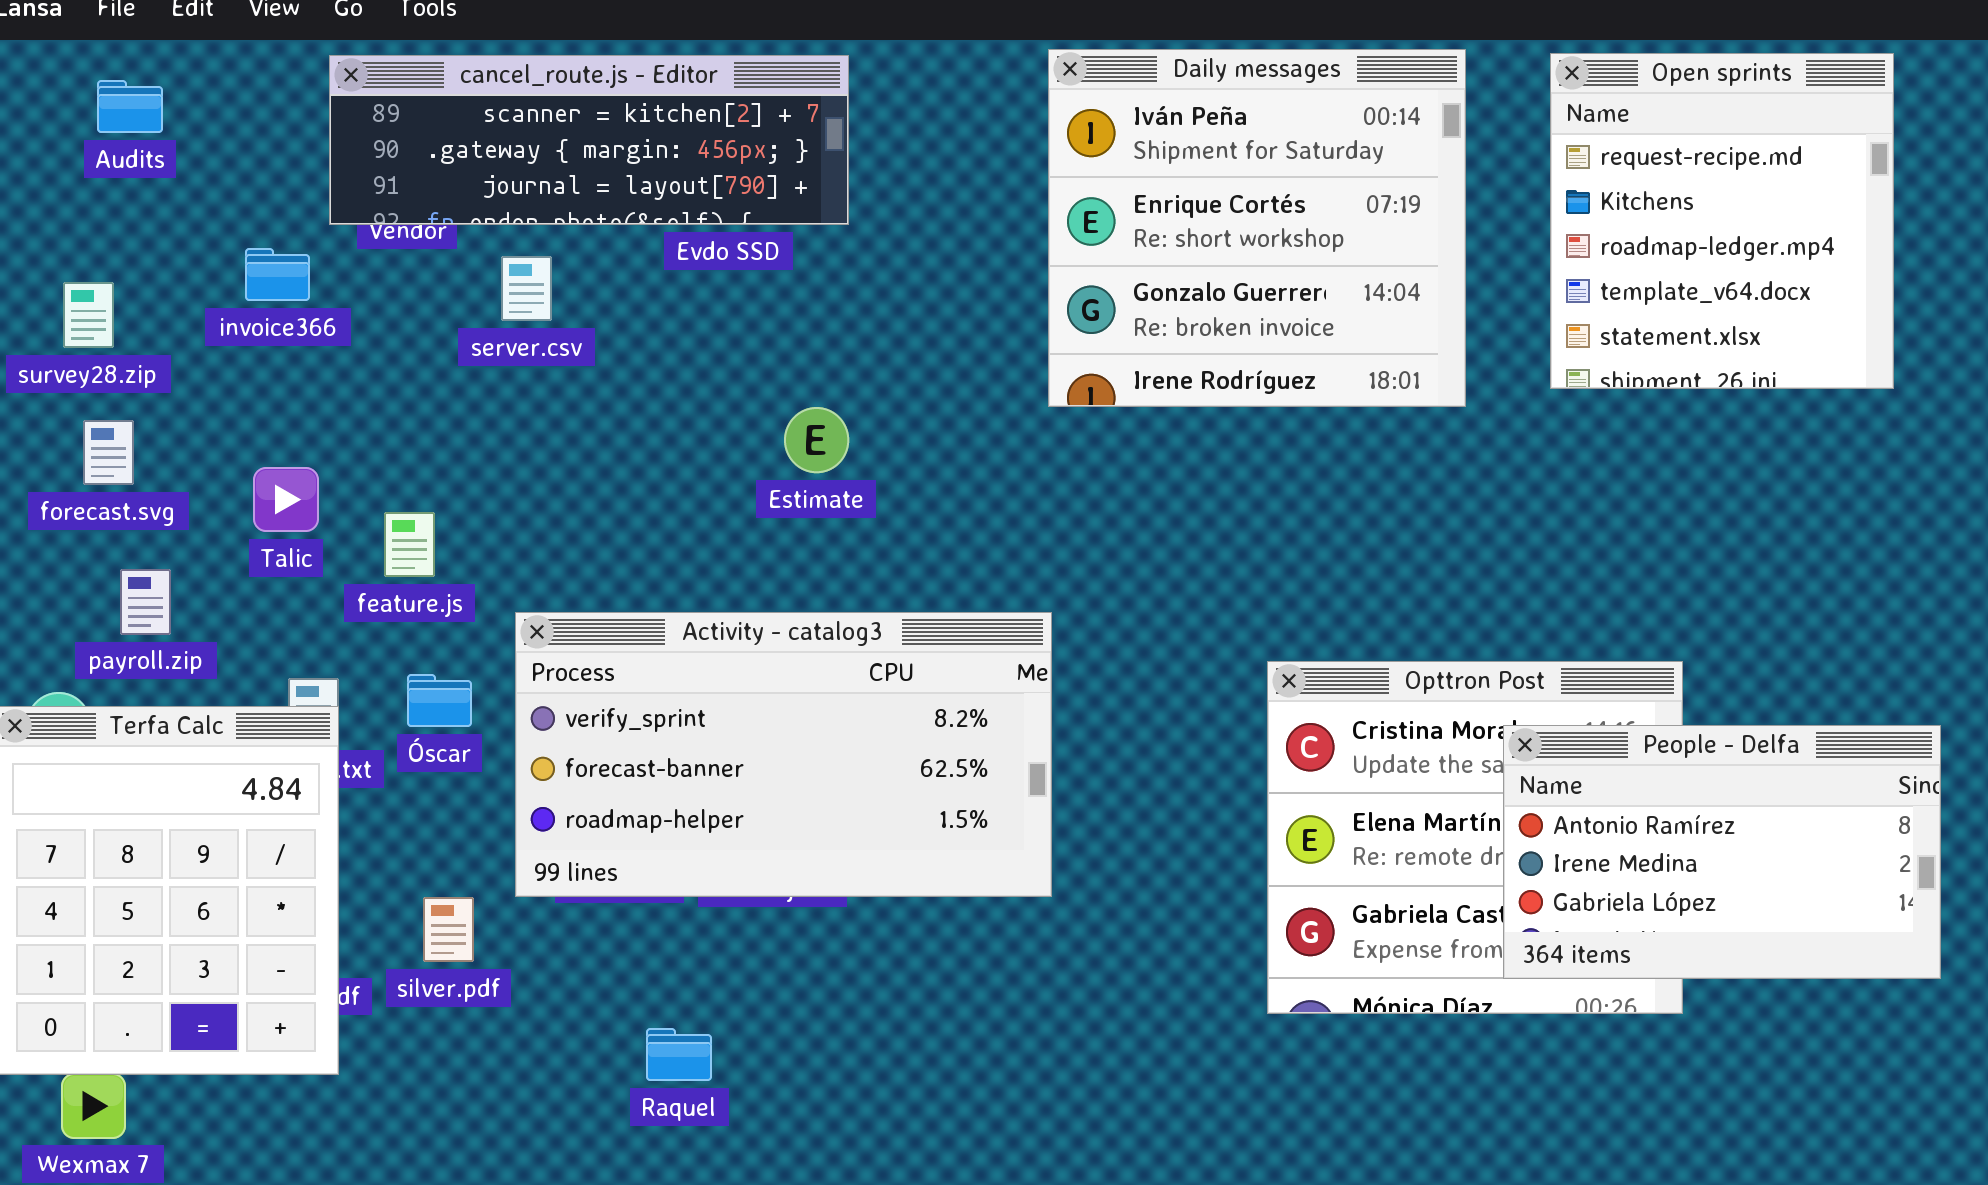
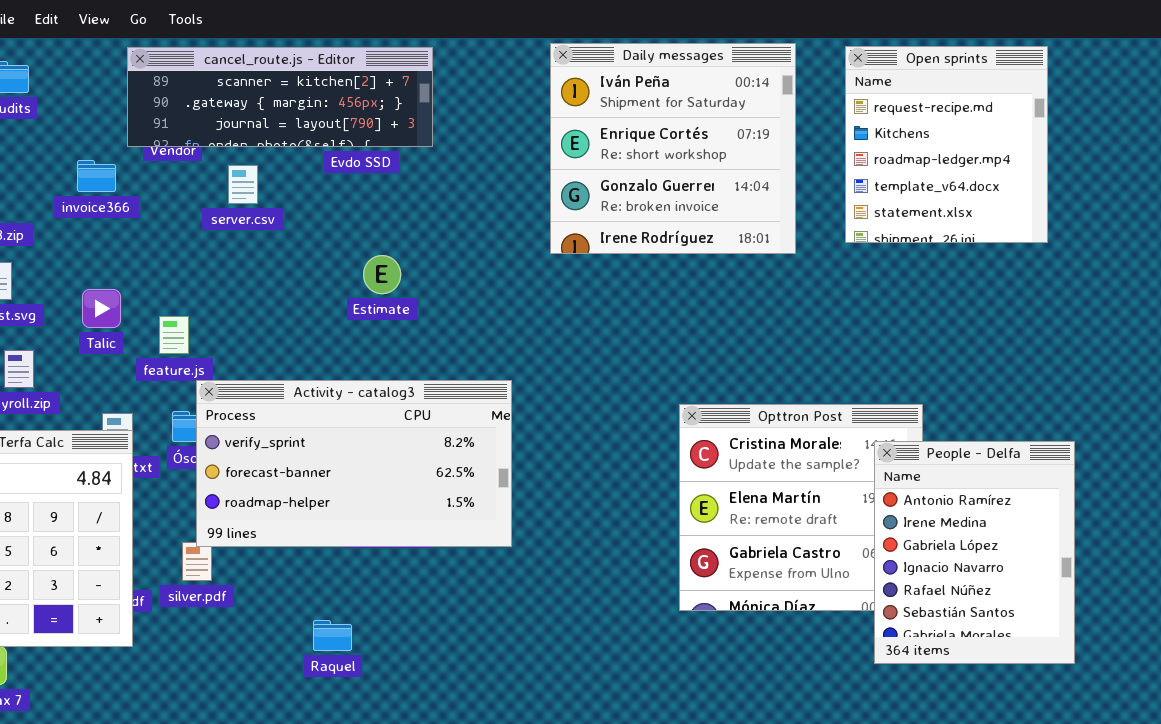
Estimate: [784,407,849,473] -> [363,255,401,294], moved
Activity - catalog3: [515,612,1052,897] -> [196,380,512,547], moved
People - Delfa: [1503,725,1941,979] -> [874,441,1075,664], resized

